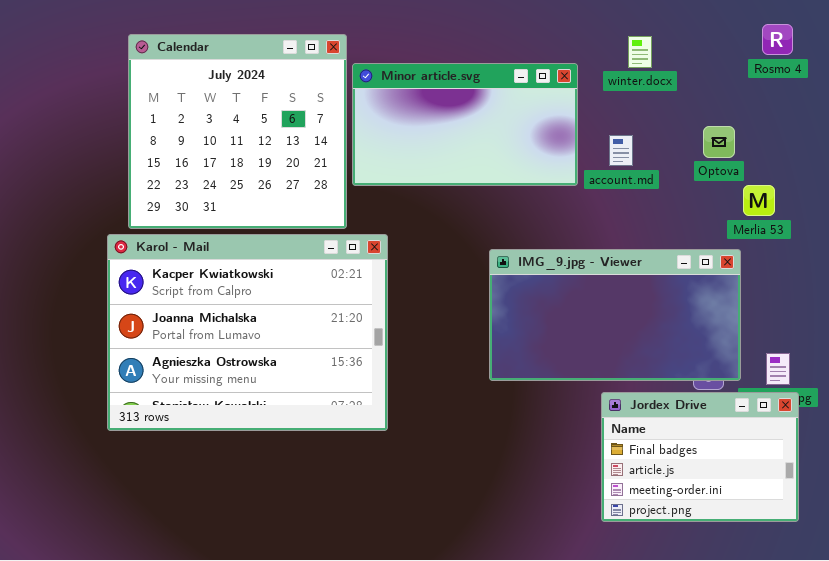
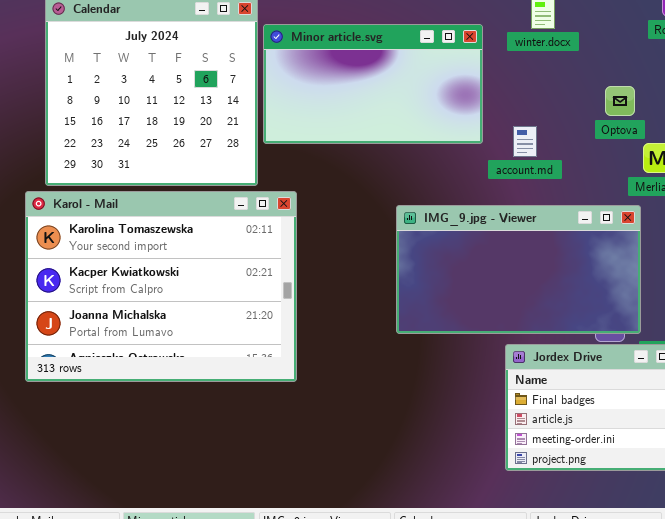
account.md: [609,135,633,166] -> [513,126,537,157], moved
Karol - Mail: [107,234,388,431] -> [25,191,297,382], scrolled up 1 row

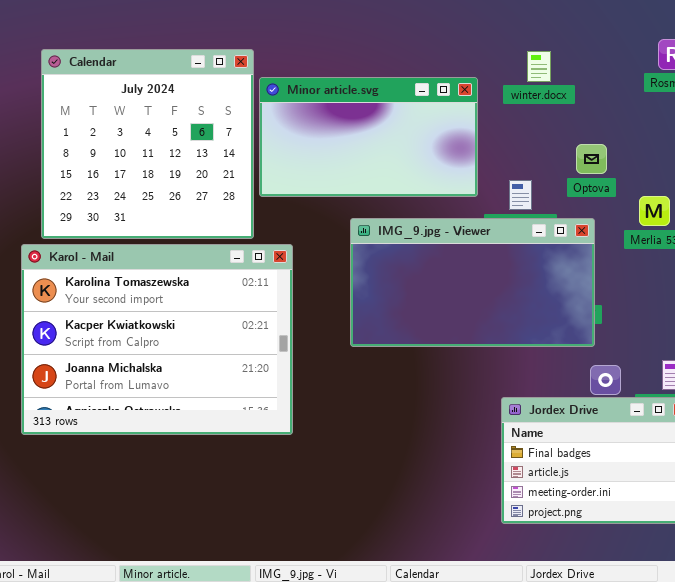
Optova: [605,86,635,116] -> [576,144,607,174], moved
IMG_9.jpg - Viewer: [396,205,641,334] -> [350,218,595,347], moved

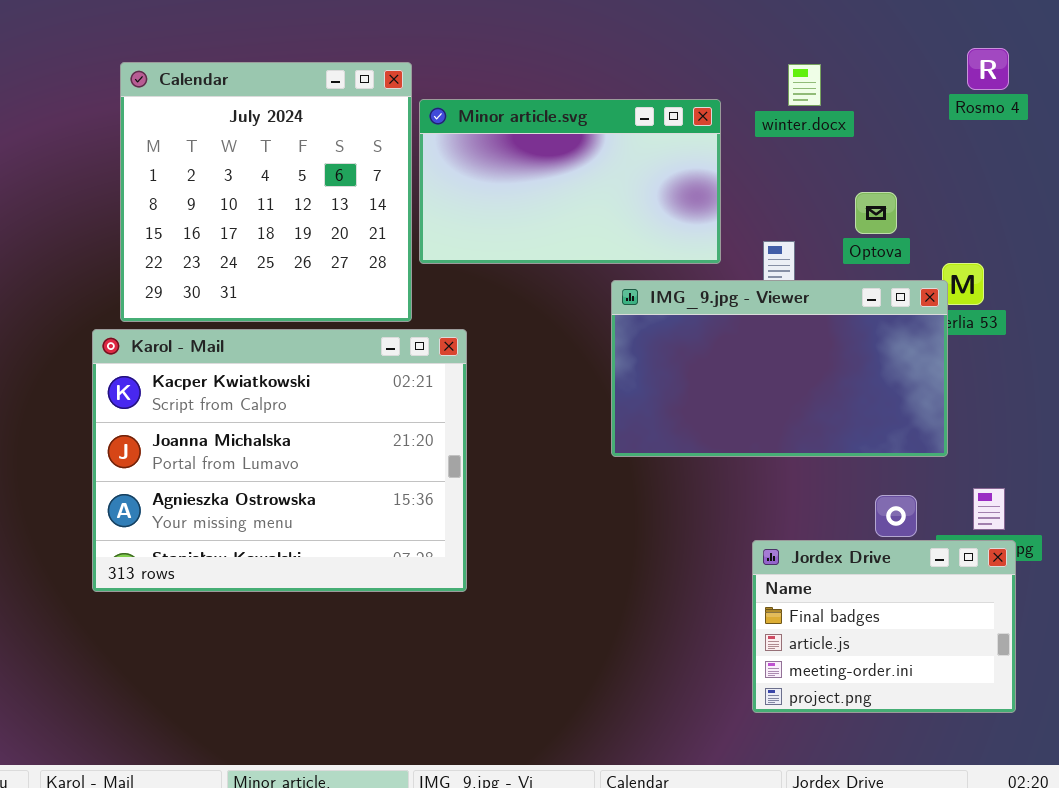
IMG_9.jpg - Viewer: [350,218,595,347] -> [611,280,948,457], moved
Karol - Mail: [21,244,293,435] -> [92,329,467,592], scrolled down 1 row

